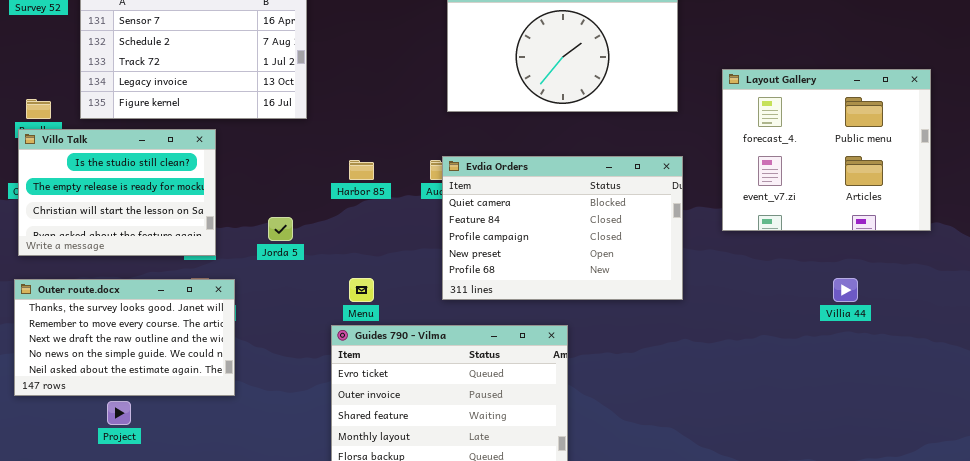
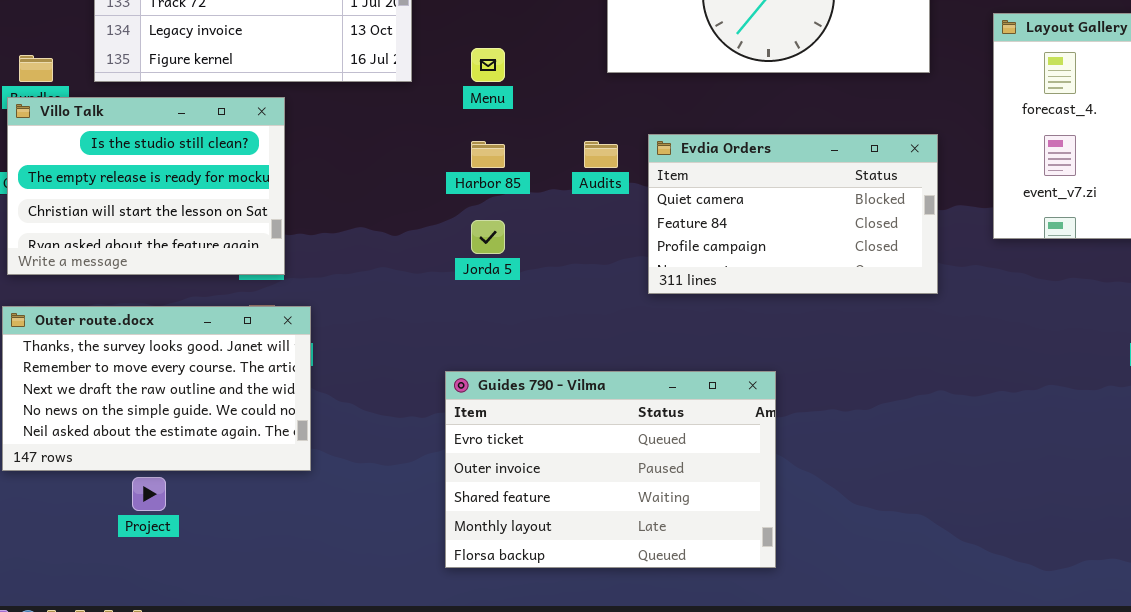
Evdia Orders: [442,156,683,300] -> [648,134,938,294], resized
Jorda 5: [268,217,293,241] -> [471,220,505,254], moved
Menu: [349,278,374,302] -> [471,48,505,82], moved

